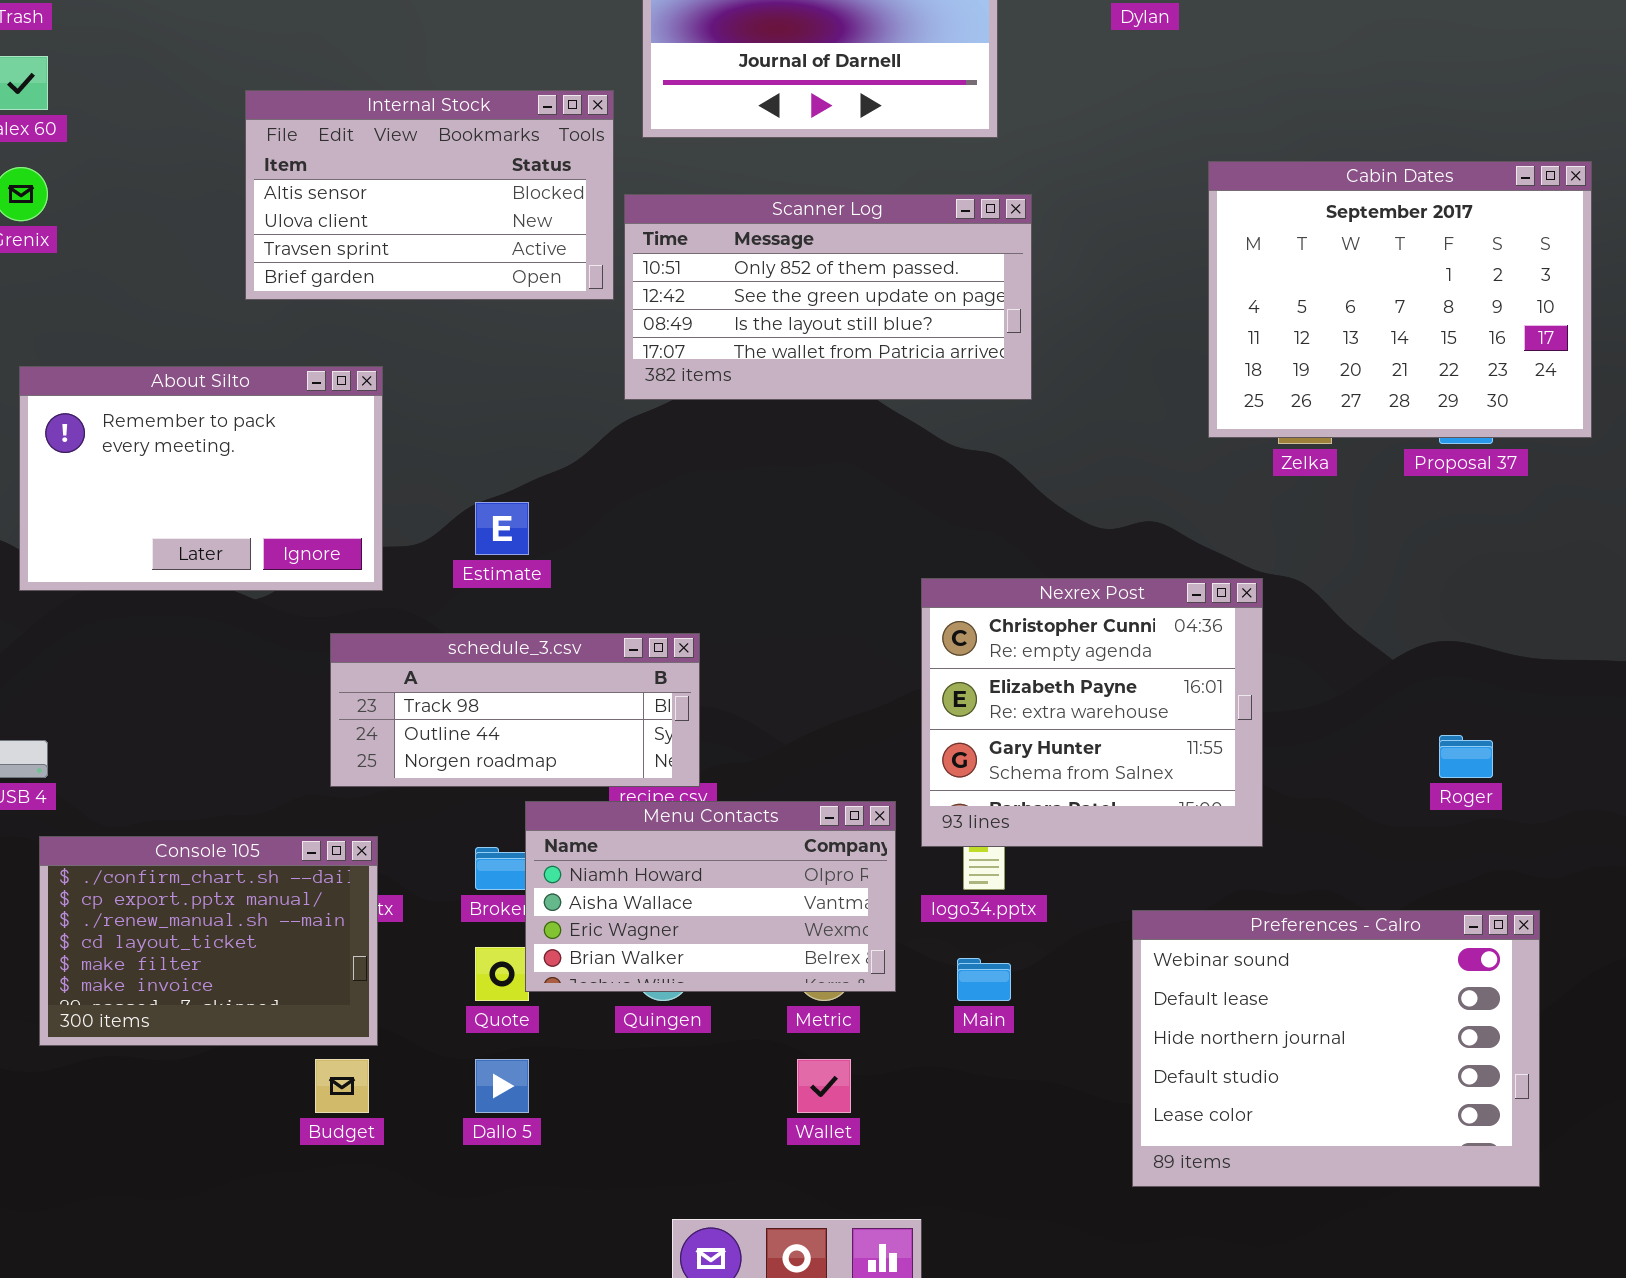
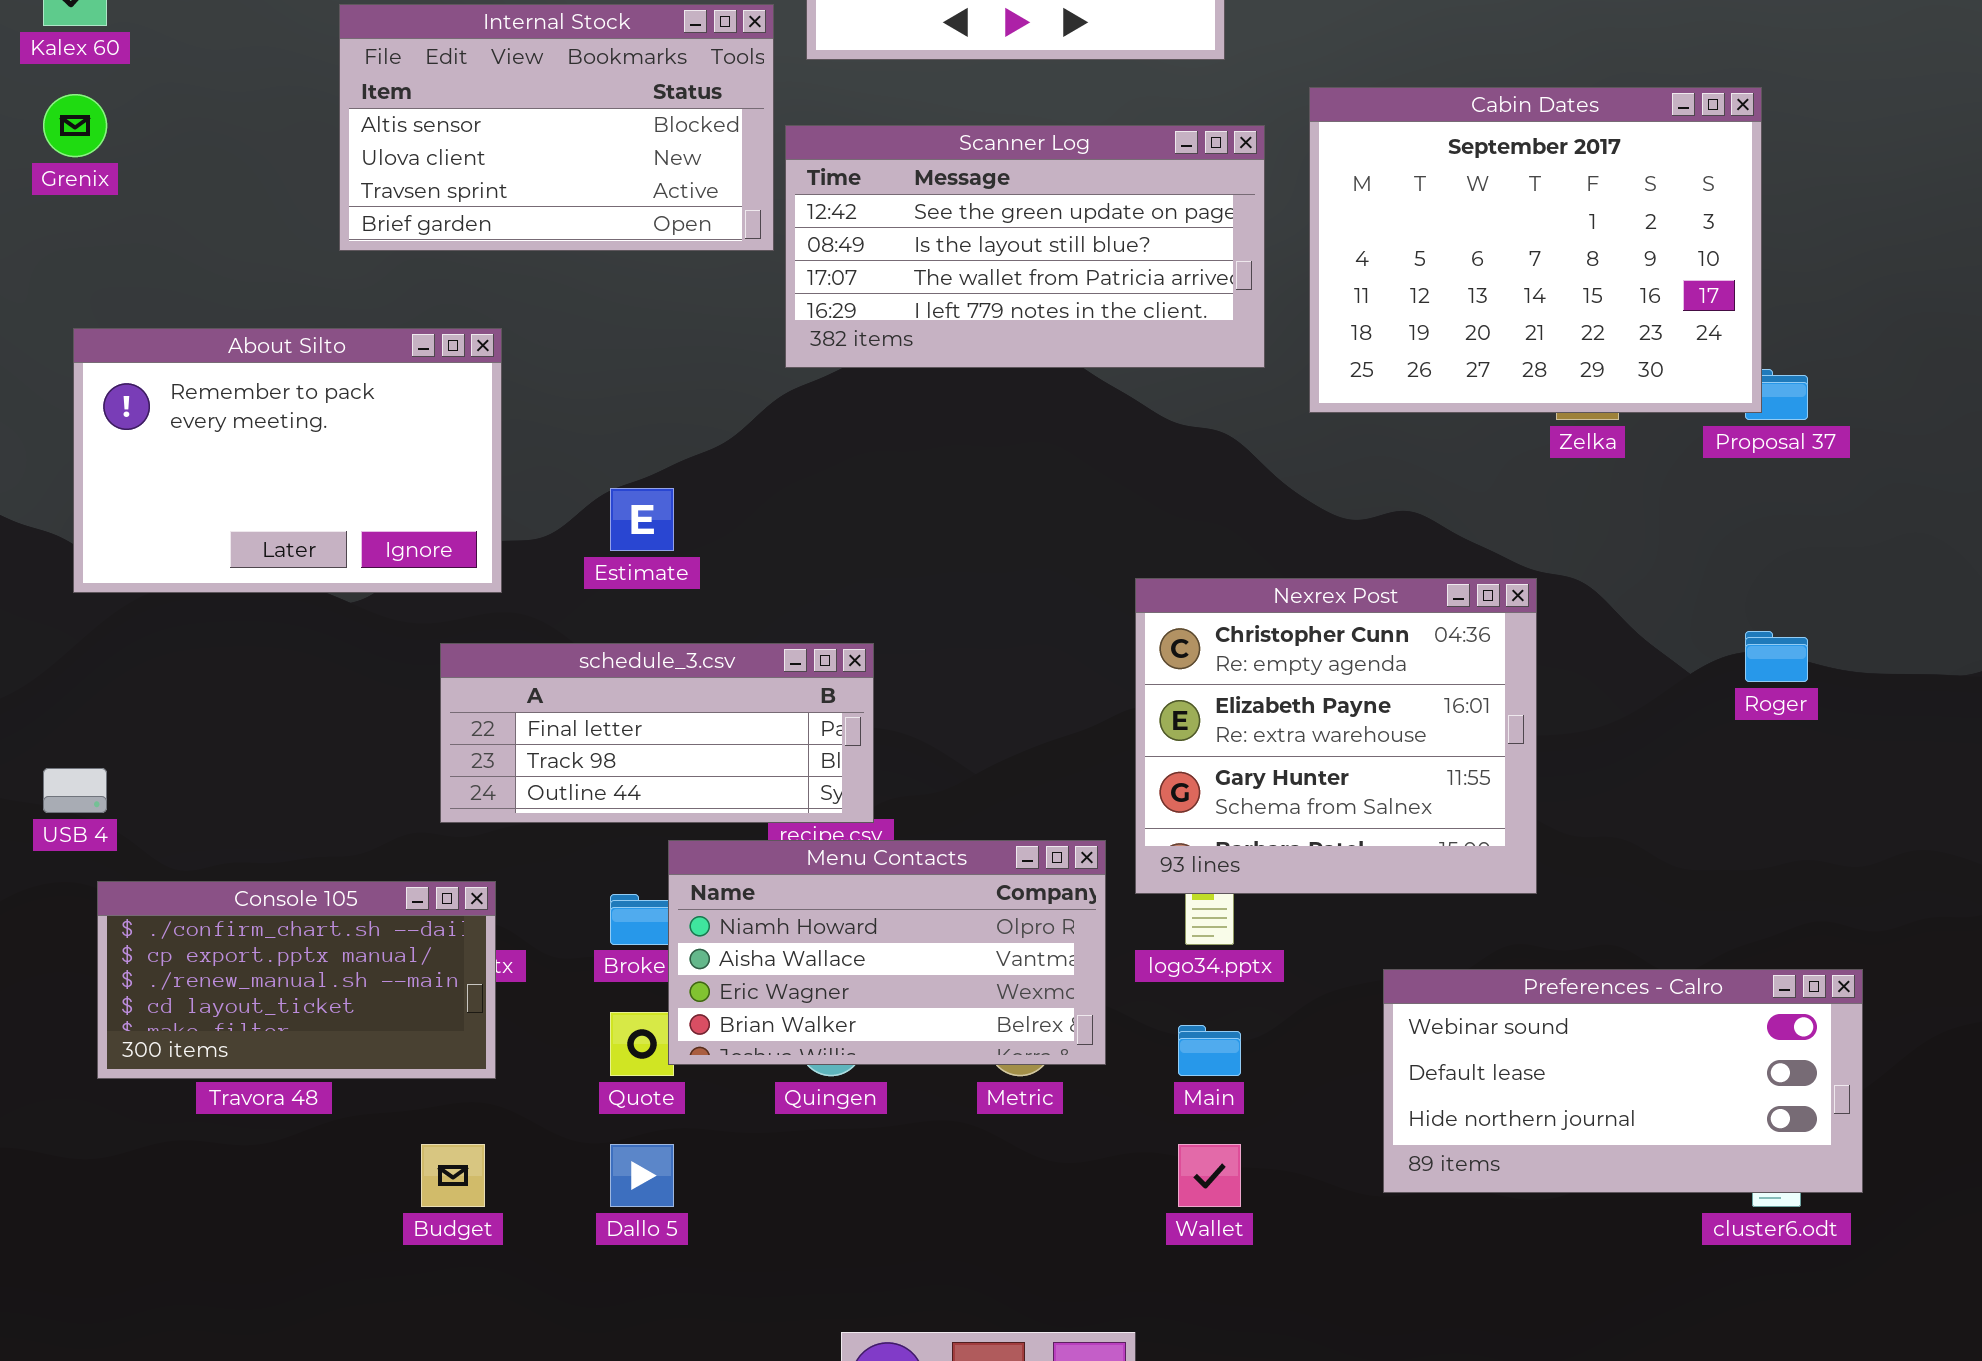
Cabin Dates: [1208,161,1592,438] -> [1309,87,1762,413], moved
Scanner Log: [624,194,1032,400] -> [785,125,1265,368], scrolled down 1 row
schedule_3.csv: [330,633,700,787] -> [440,643,874,823], scrolled up 1 row
Roger: [1439,735,1493,778] -> [1745,631,1808,682], moved
Console 105: [39,836,378,1046] -> [97,881,496,1079], resized
Preferences - Calro: [1132,910,1540,1187] -> [1383,969,1863,1193], resized
Wallet: [797,1059,851,1113] -> [1178,1144,1241,1207], moved

